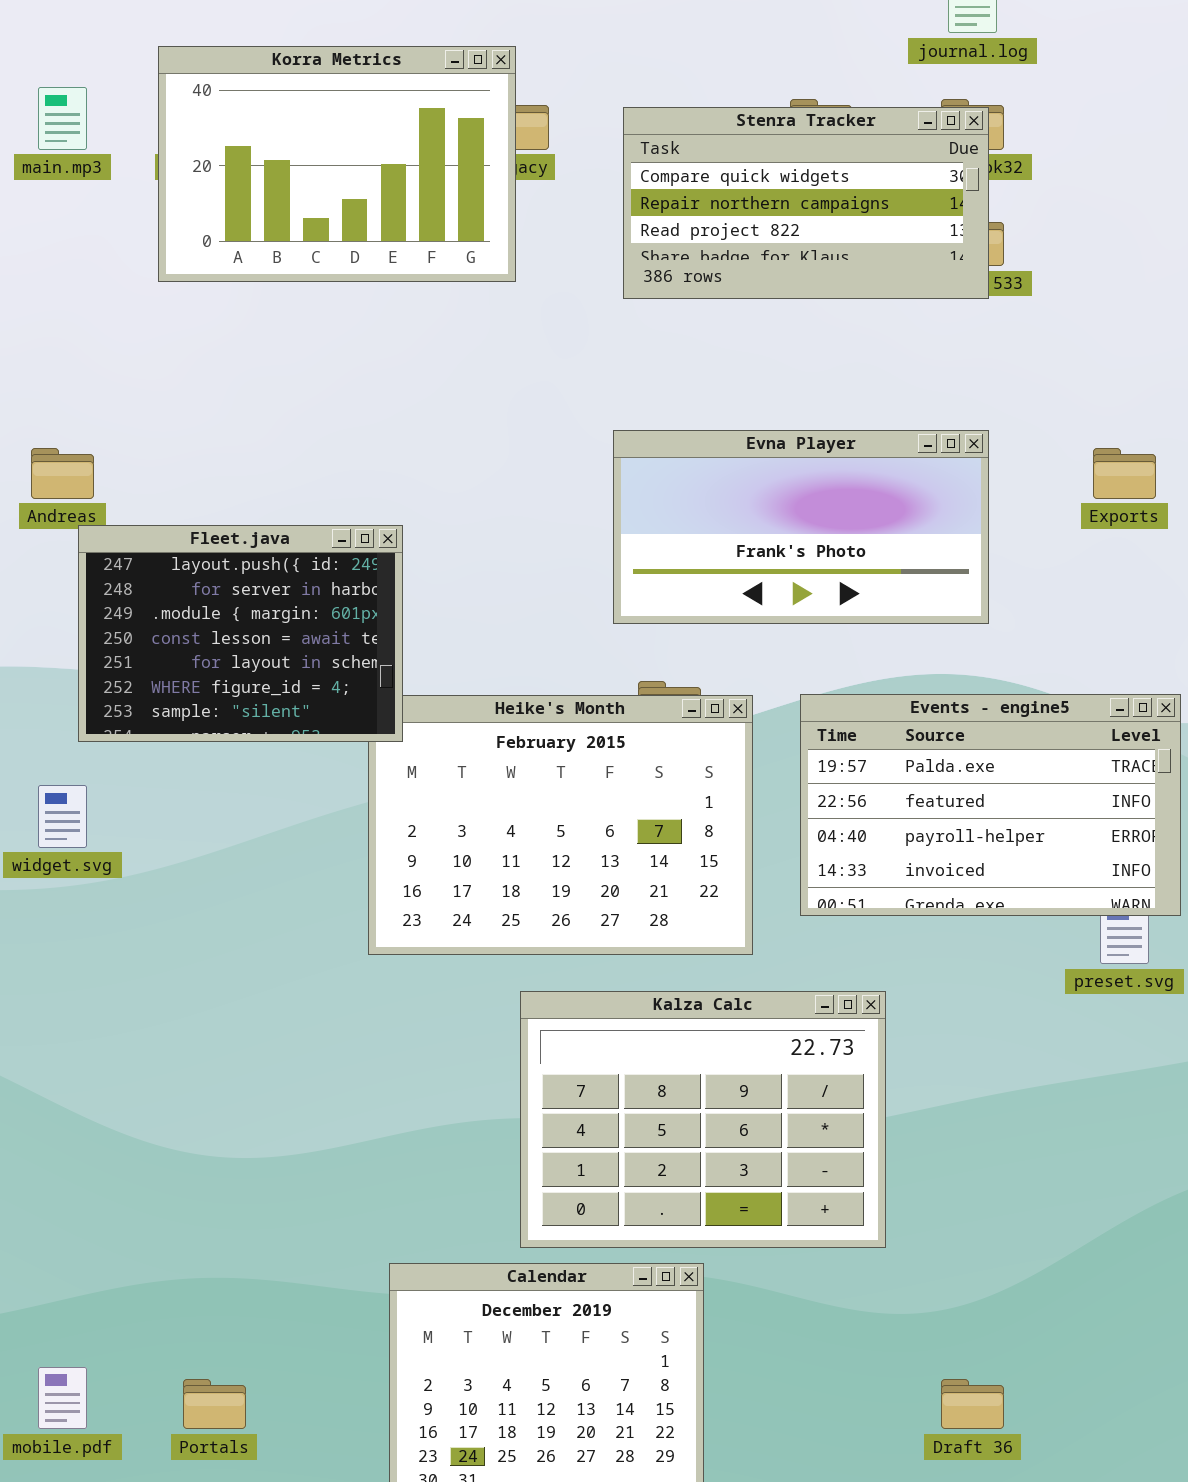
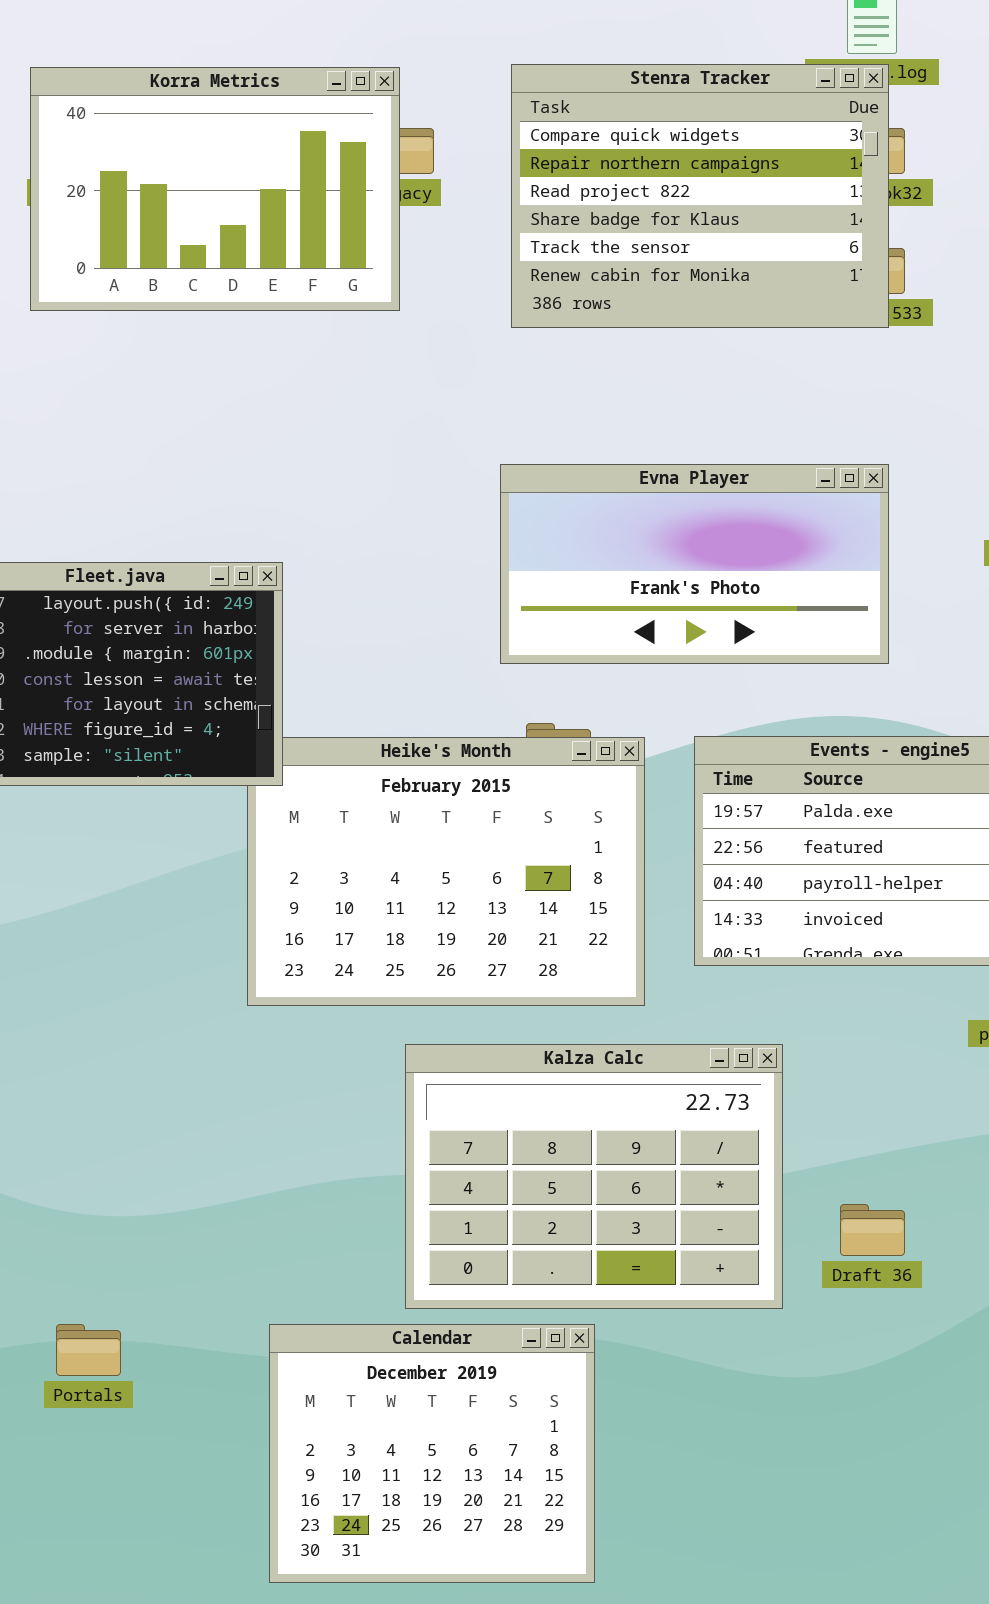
Stenra Tracker: [623,107,989,299] -> [511,64,889,328], resized
Portals: [183,1379,246,1429] -> [56,1324,121,1376], moved
Draft 36: [941,1379,1004,1429] -> [840,1204,905,1256], moved

